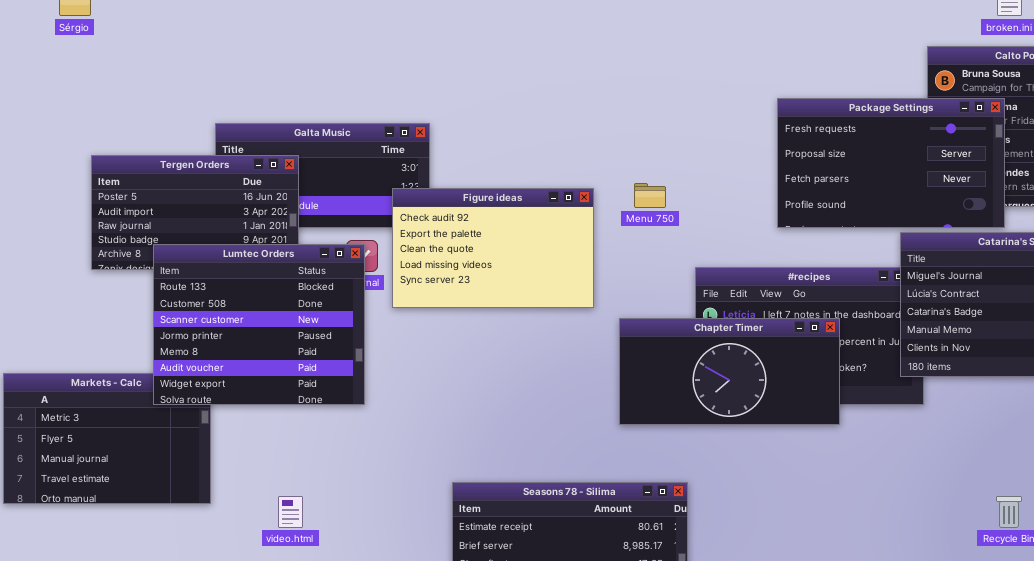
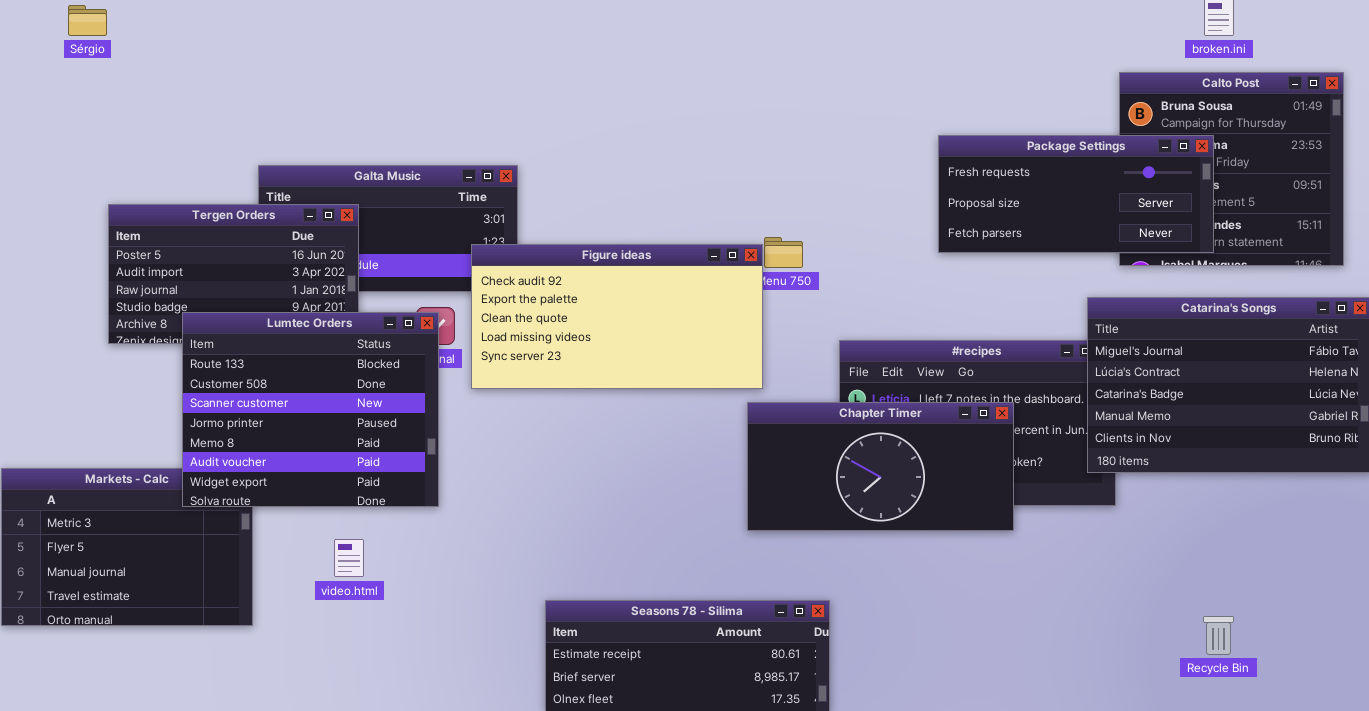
Package Settings: [777,98,1005,228] -> [938,135,1214,253], resized
Figure ideas: [392,188,594,308] -> [471,244,763,389], resized
video.html: [278,496,303,528] -> [334,539,364,577], moved

